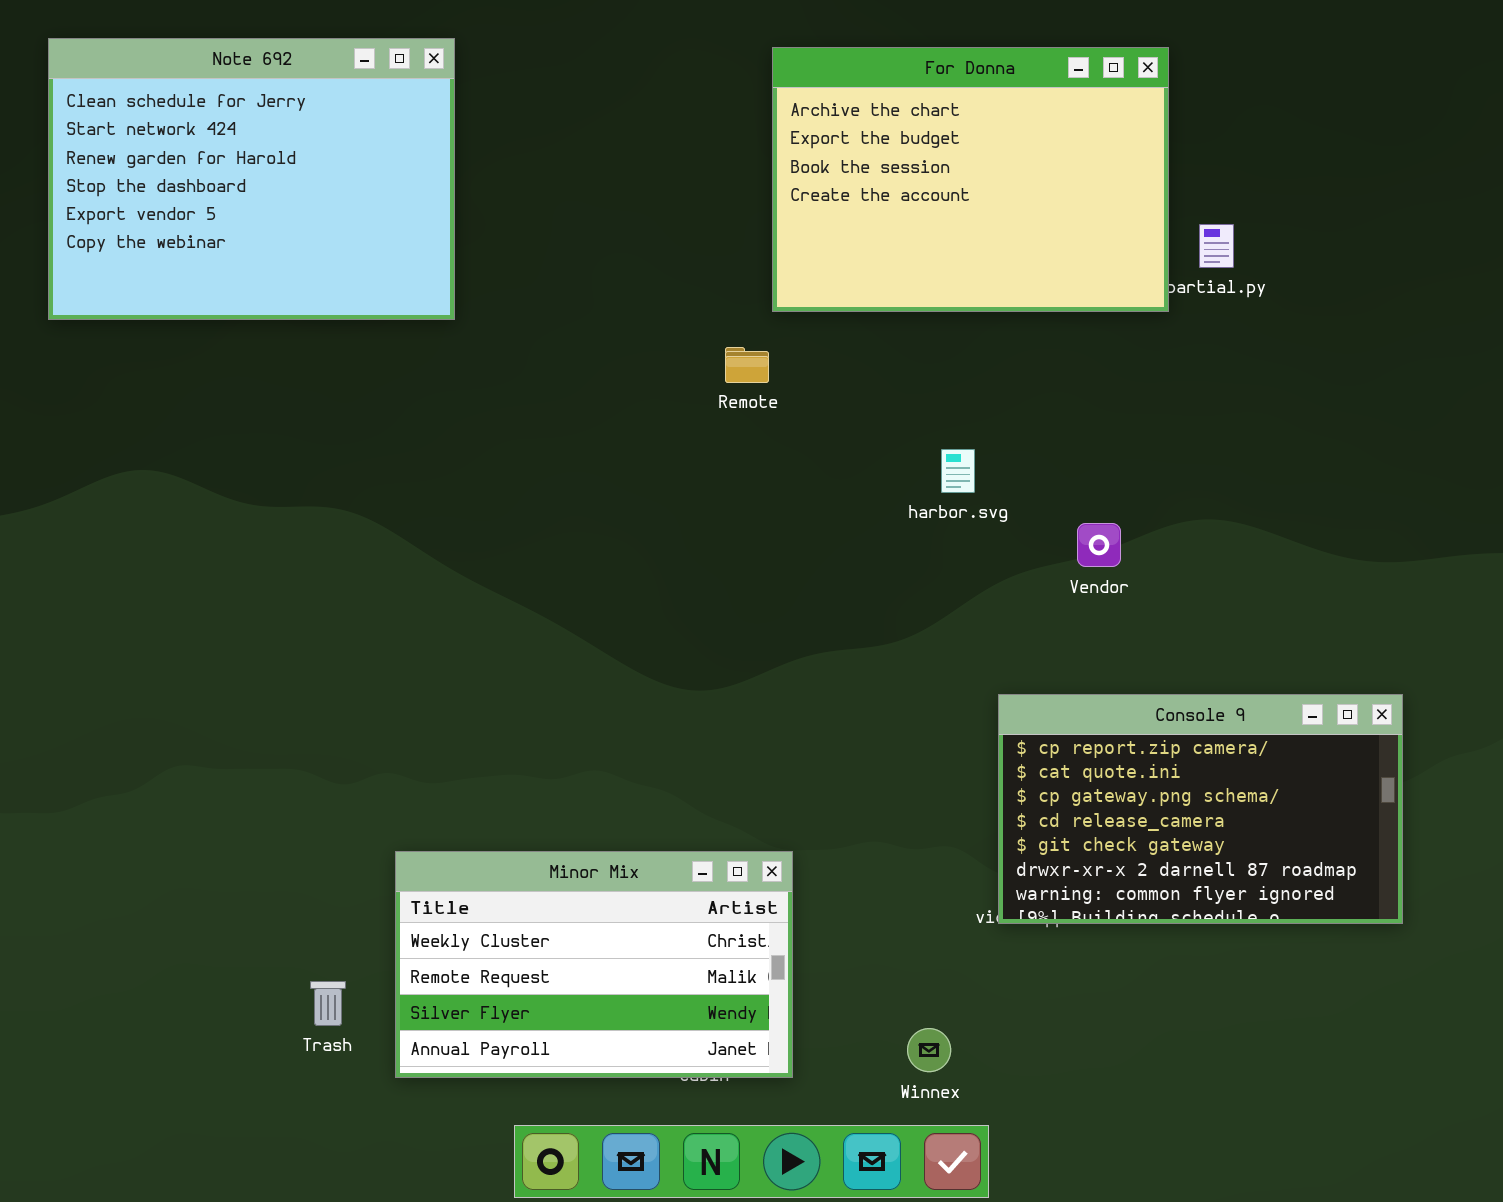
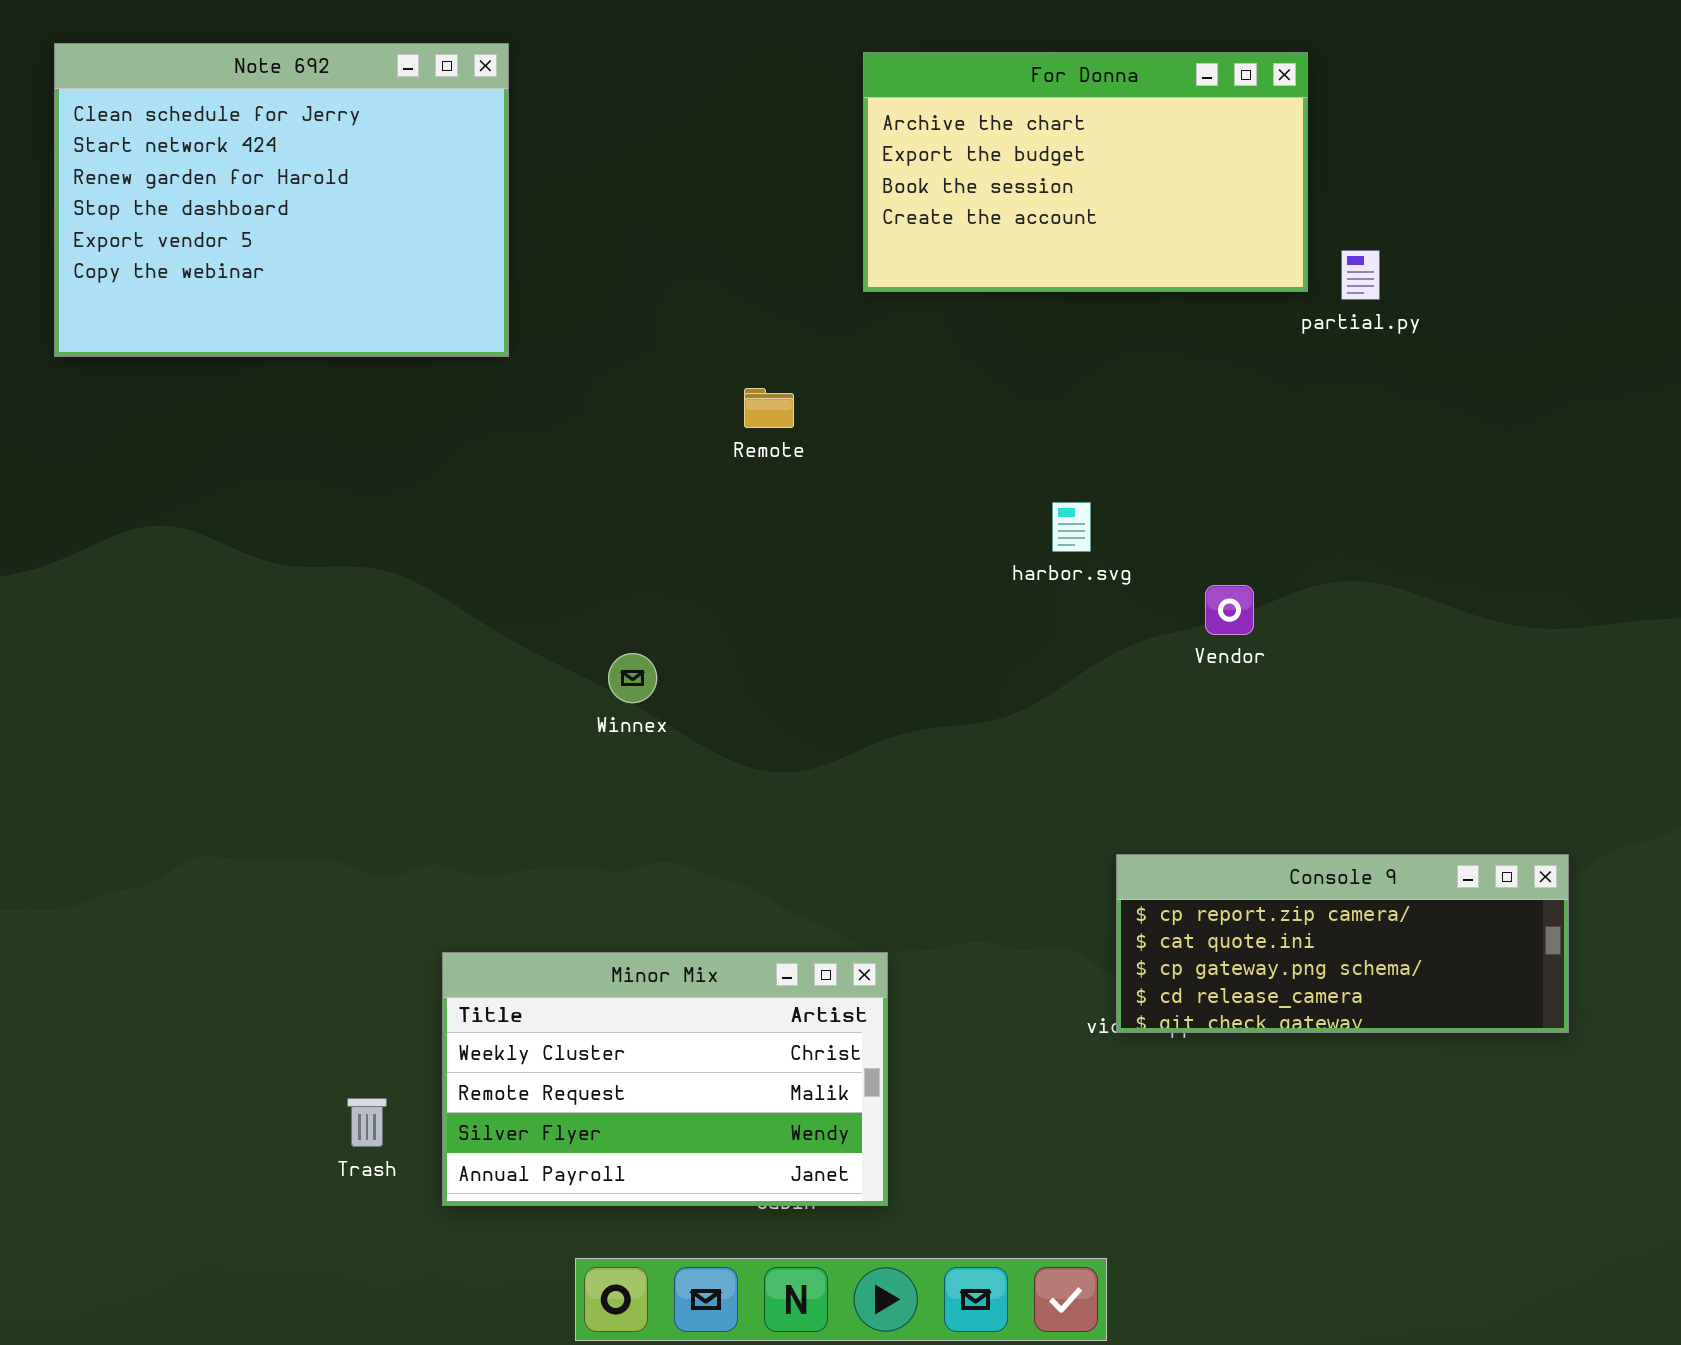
For Donna: [772,47,1169,312] -> [863,52,1308,292], resized
Remote: [725,347,769,383] -> [744,388,794,428], moved
Console 9: [998,694,1403,924] -> [1116,854,1569,1033], resized
Winnex: [907,1028,951,1072] -> [608,653,657,703], moved

